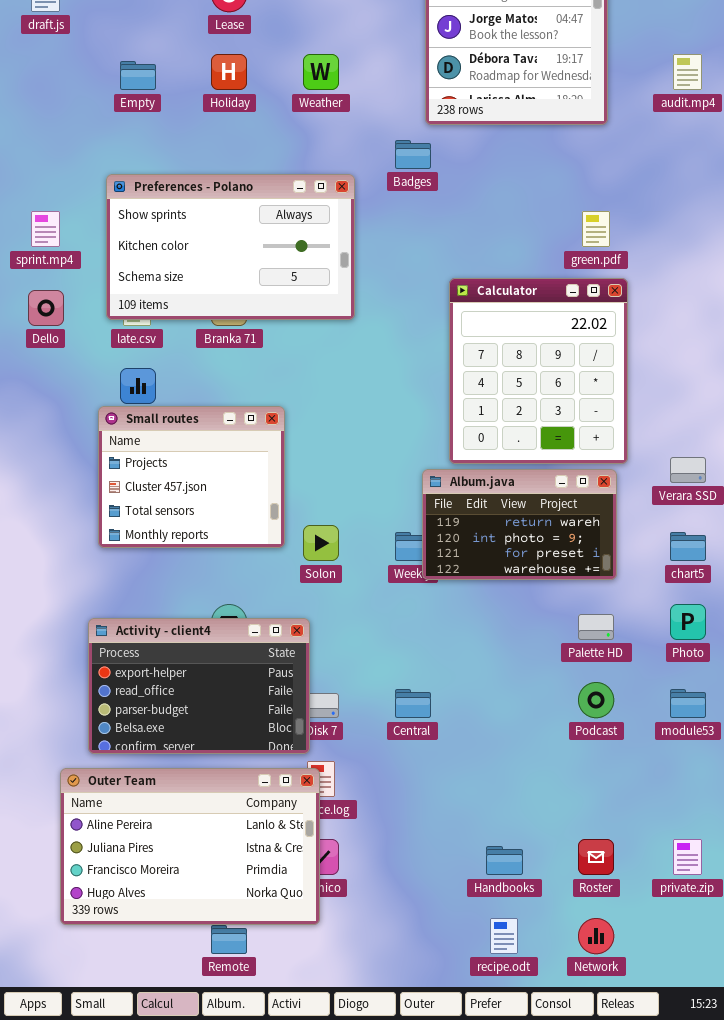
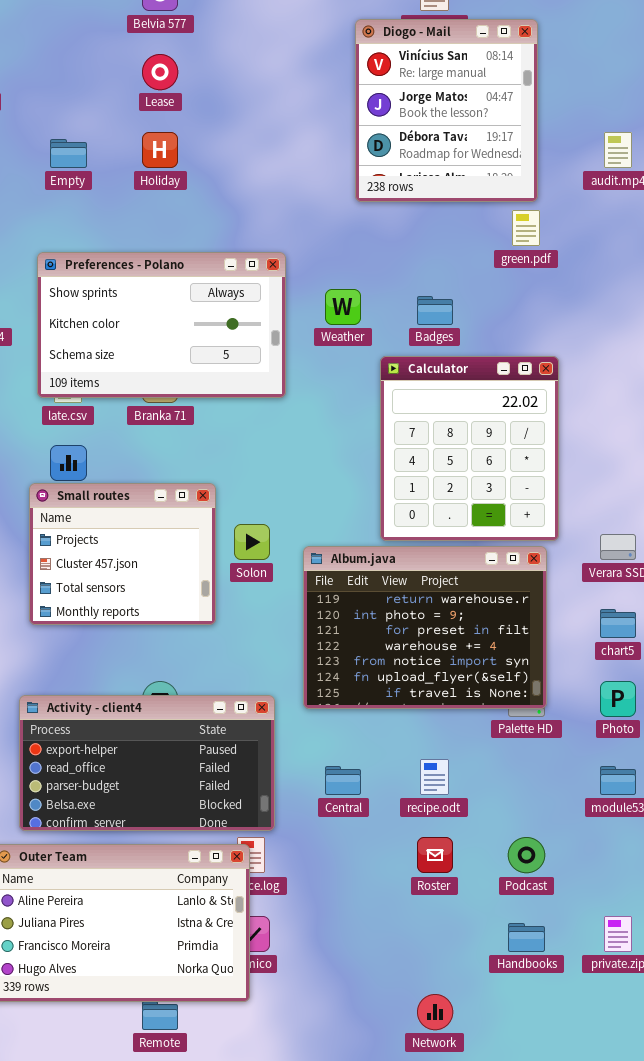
Weather: [303,54,339,90] -> [325,289,361,325], moved
Badges: [395,140,431,169] -> [417,296,453,325], moved
green.pdf: [582,211,610,247] -> [512,210,540,246], moved
Album.java: [422,469,617,580] -> [303,546,547,709], resized
Solon: [303,525,339,561] -> [234,524,270,560], moved
Activity - client4: [88,618,310,754] -> [19,695,275,831], resized
Podcast: [578,682,614,718] -> [508,837,545,873], moved
Roster: [578,839,614,875] -> [417,837,453,873], moved
Handbooks: [486,846,523,875] -> [508,923,545,952], moved
recipe.odt: [490,918,518,954] -> [420,759,449,795], moved
Network: [578,918,614,954] -> [417,994,453,1030], moved

